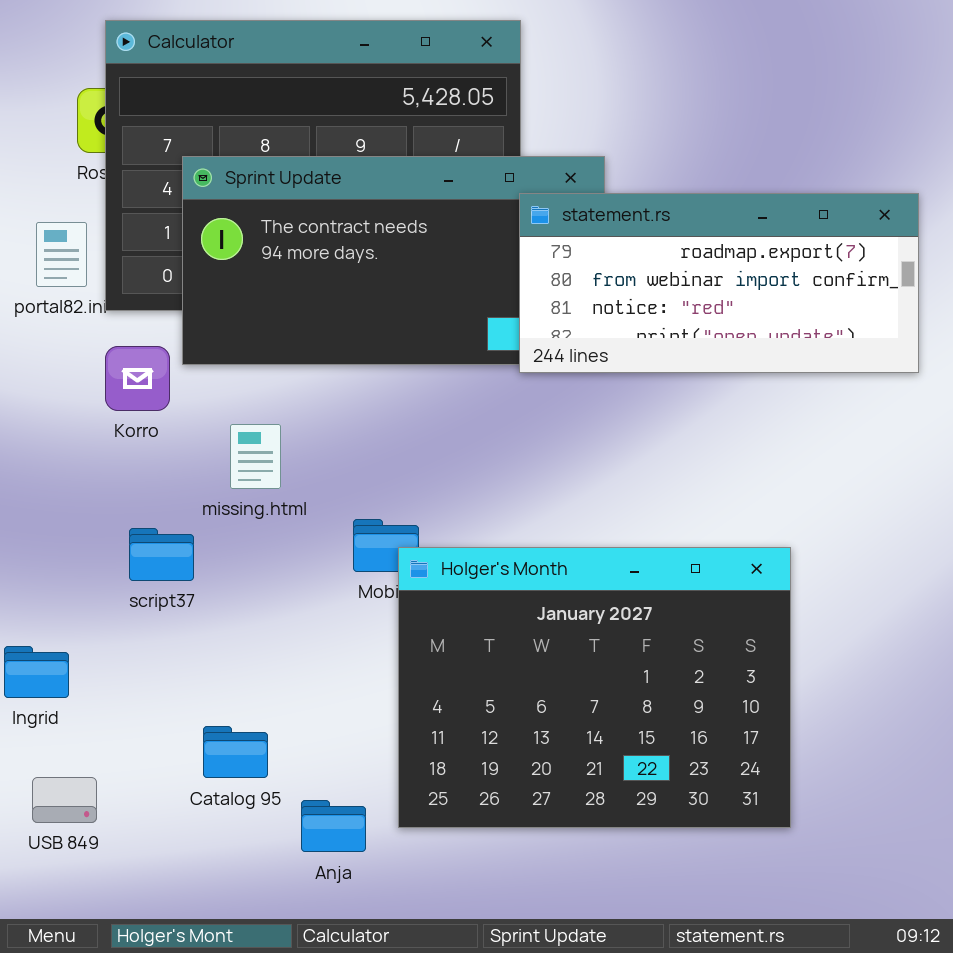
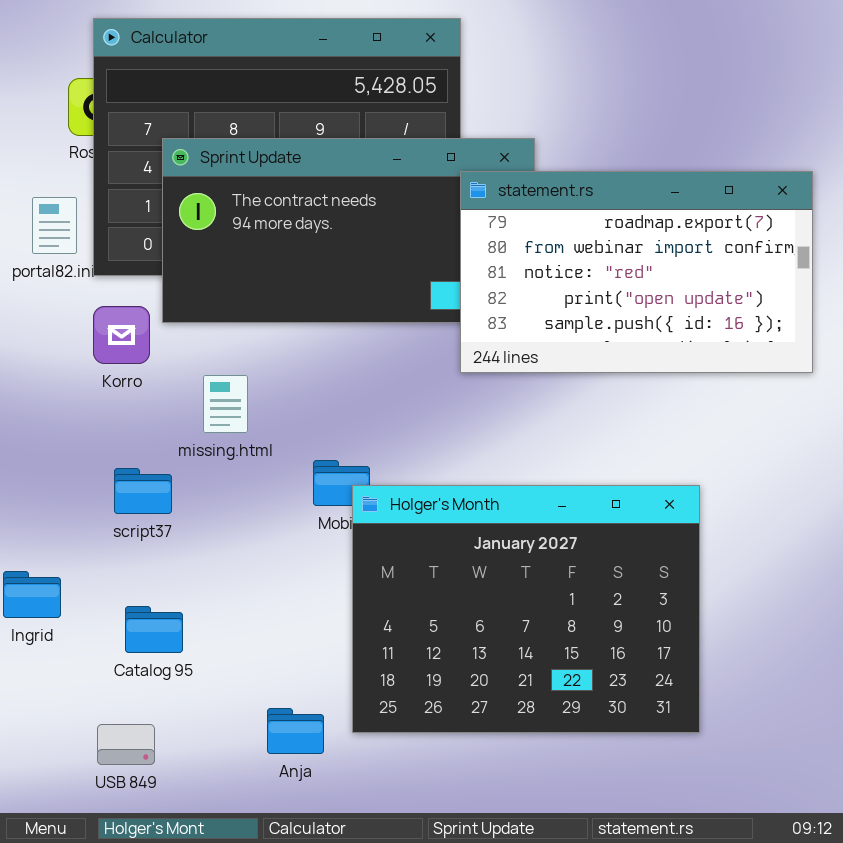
statement.rs: [519,193,919,373] -> [460,171,813,373], resized
Catalog 95: [203,726,268,778] -> [125,606,183,653], moved
USB 849: [32,777,97,823] -> [97,724,155,765], moved

